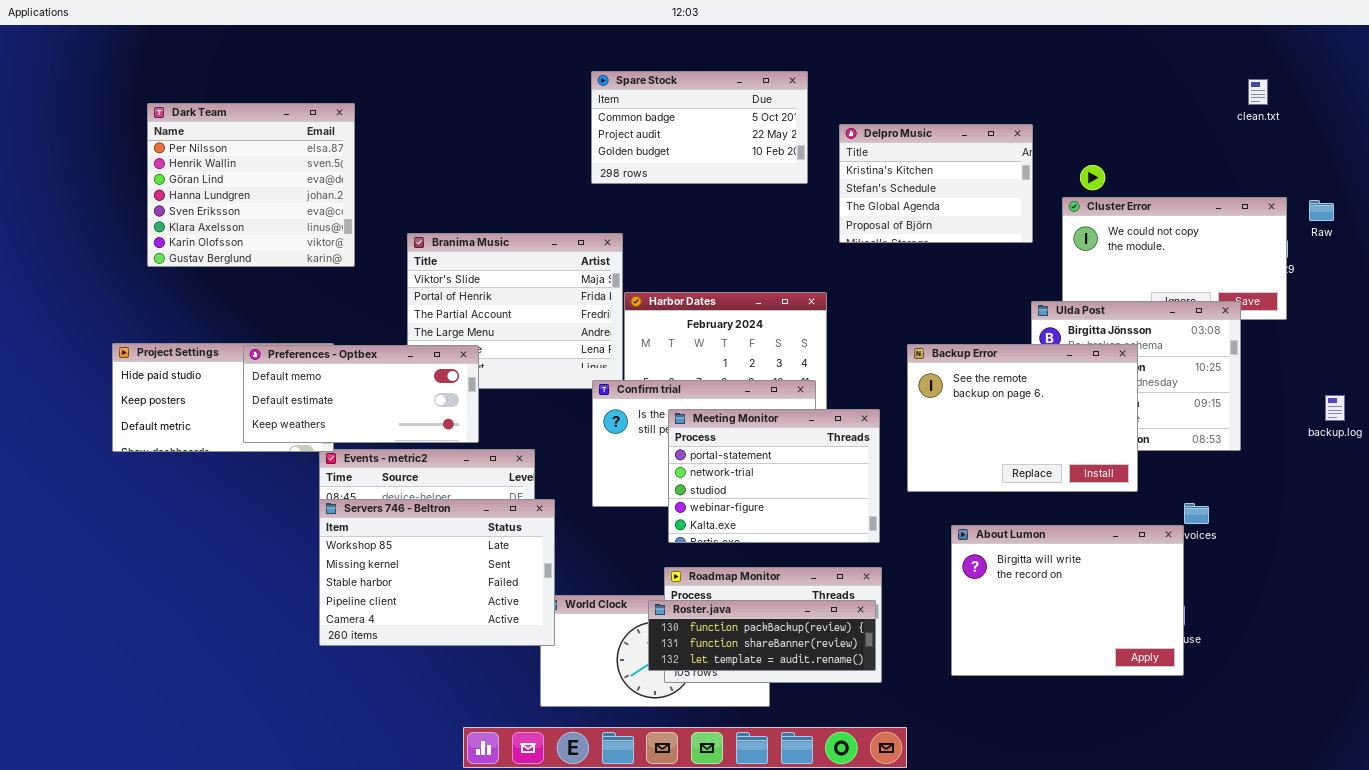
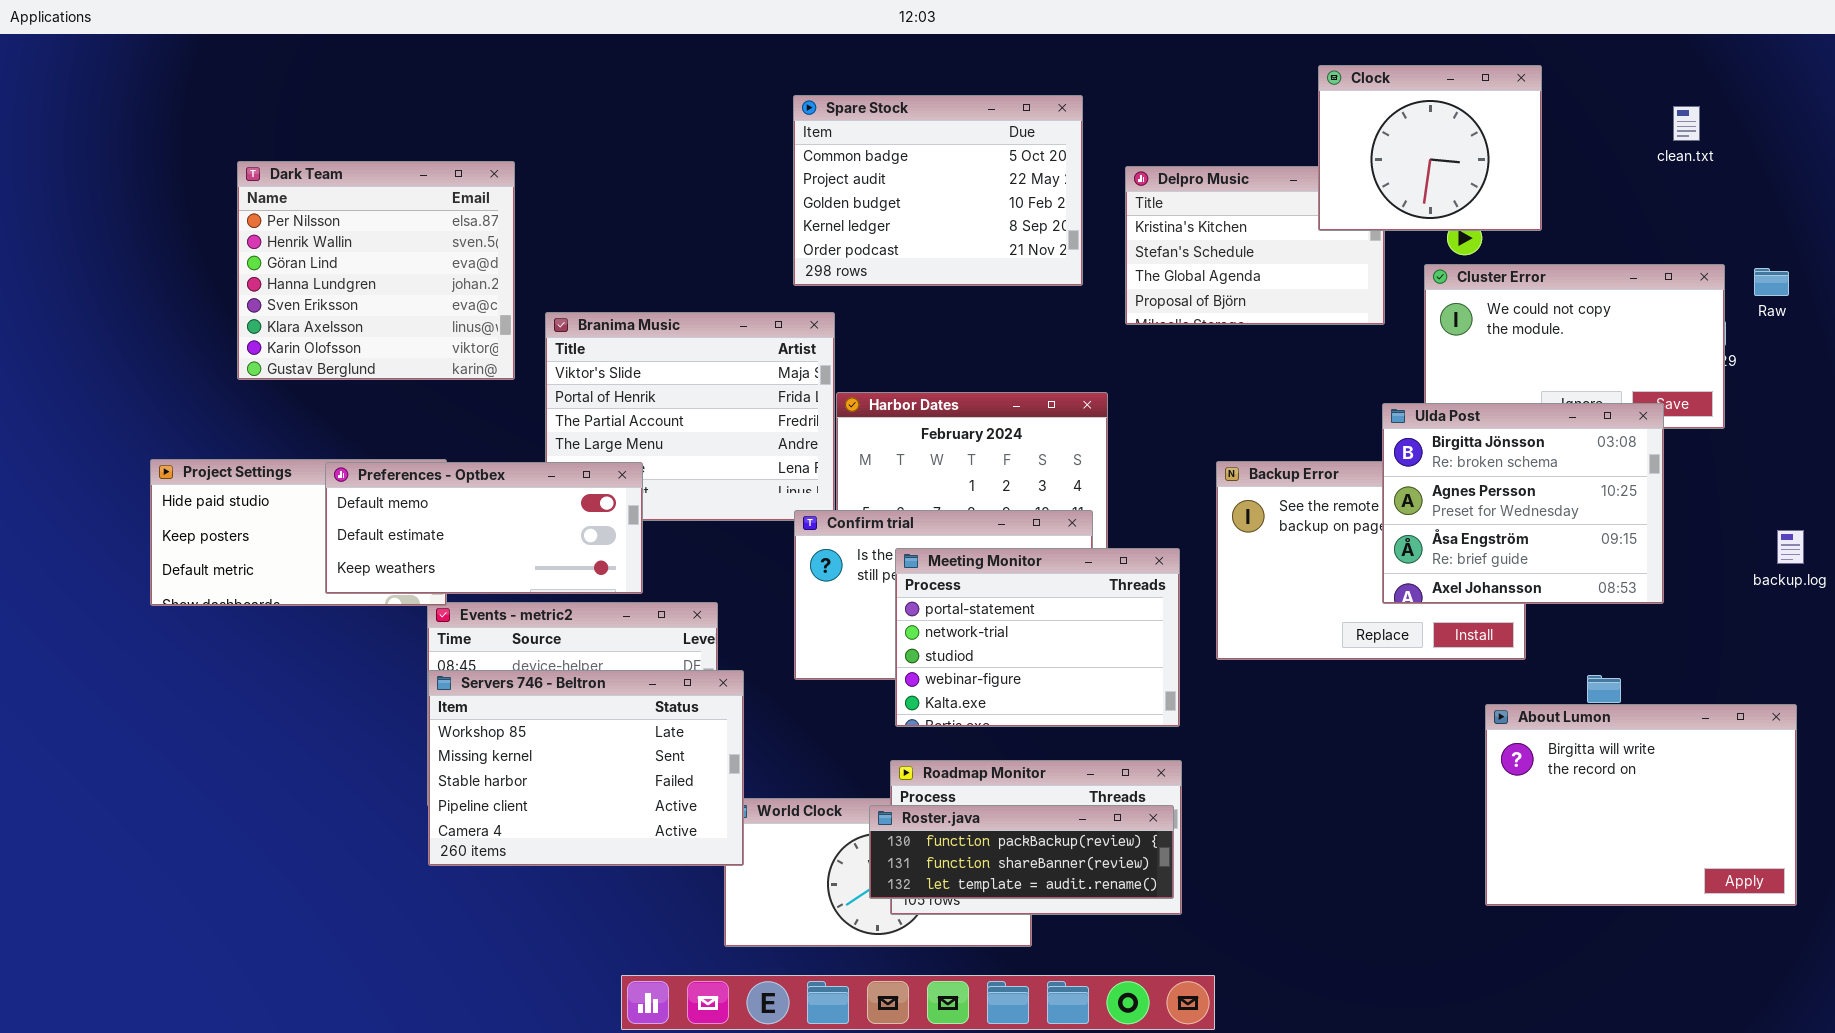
Clock: none -> [1318,65,1542,231], opened
Spare Stock: [591,71,808,184] -> [793,95,1083,286], resized
Dark Team: [147,103,355,267] -> [237,161,515,380], moved
Ulda Post: [1031,301,1241,451] -> [1382,403,1664,604], raised
About Lumon: [951,525,1184,676] -> [1485,704,1797,906], moved

